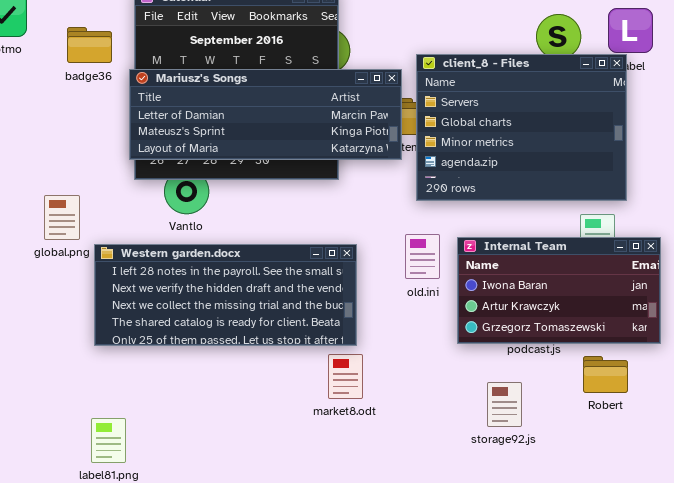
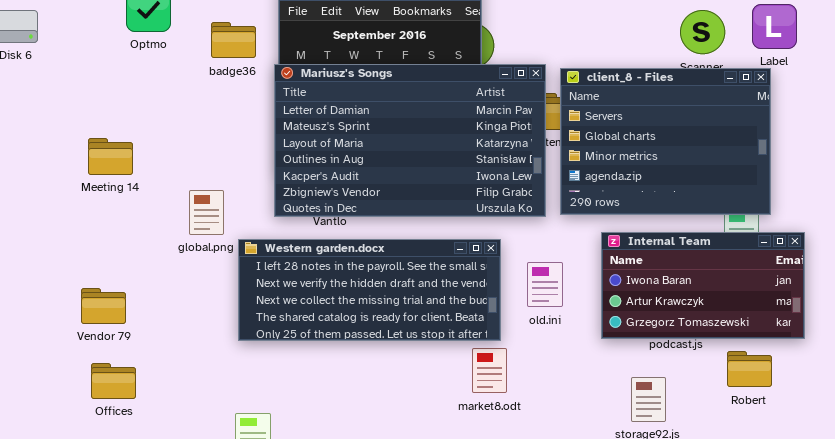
client_8 - Files: [416,54,627,201] -> [560,68,771,215], moved
Mariusz's Songs: [129,69,402,160] -> [274,64,546,217], resized
old.ini: [405,234,440,279] -> [527,262,563,307], moved

